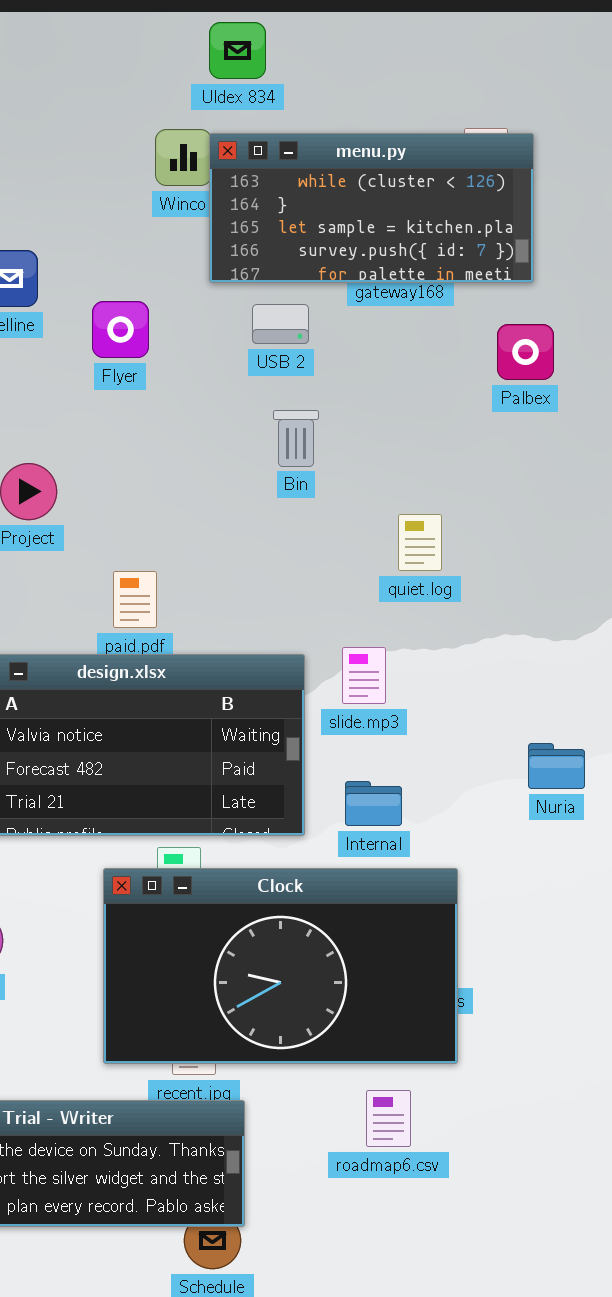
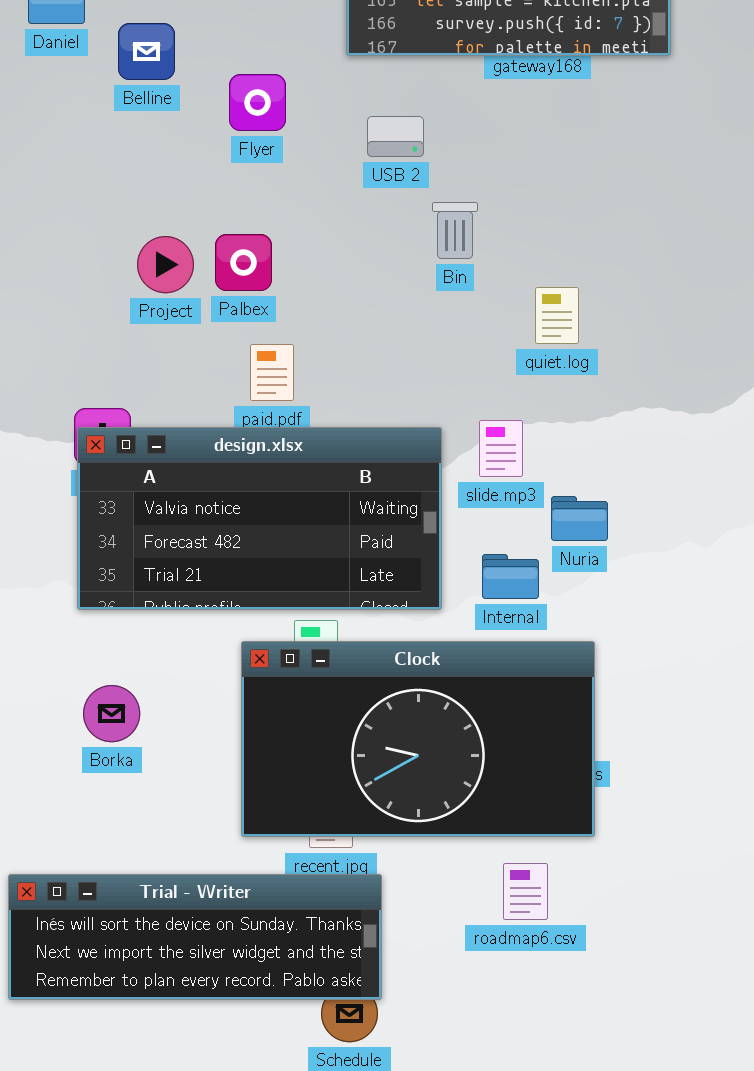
USB 2: [252,304,309,344] -> [367,116,424,157], moved
Palbex: [497,324,554,380] -> [215,234,272,291], moved
Bin: [273,410,319,467] -> [432,202,478,259], moved
Nuria: [528,743,585,789] -> [551,496,608,541], moved

